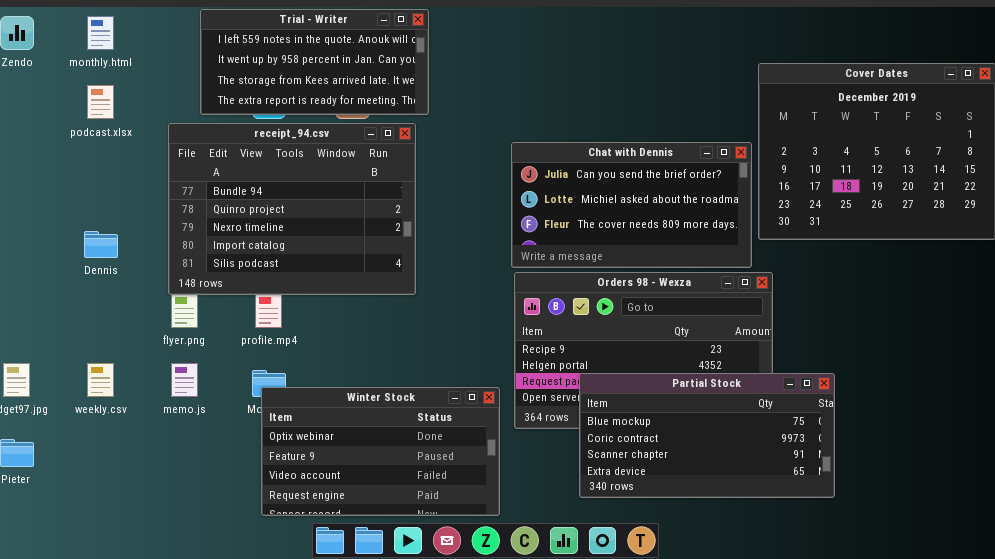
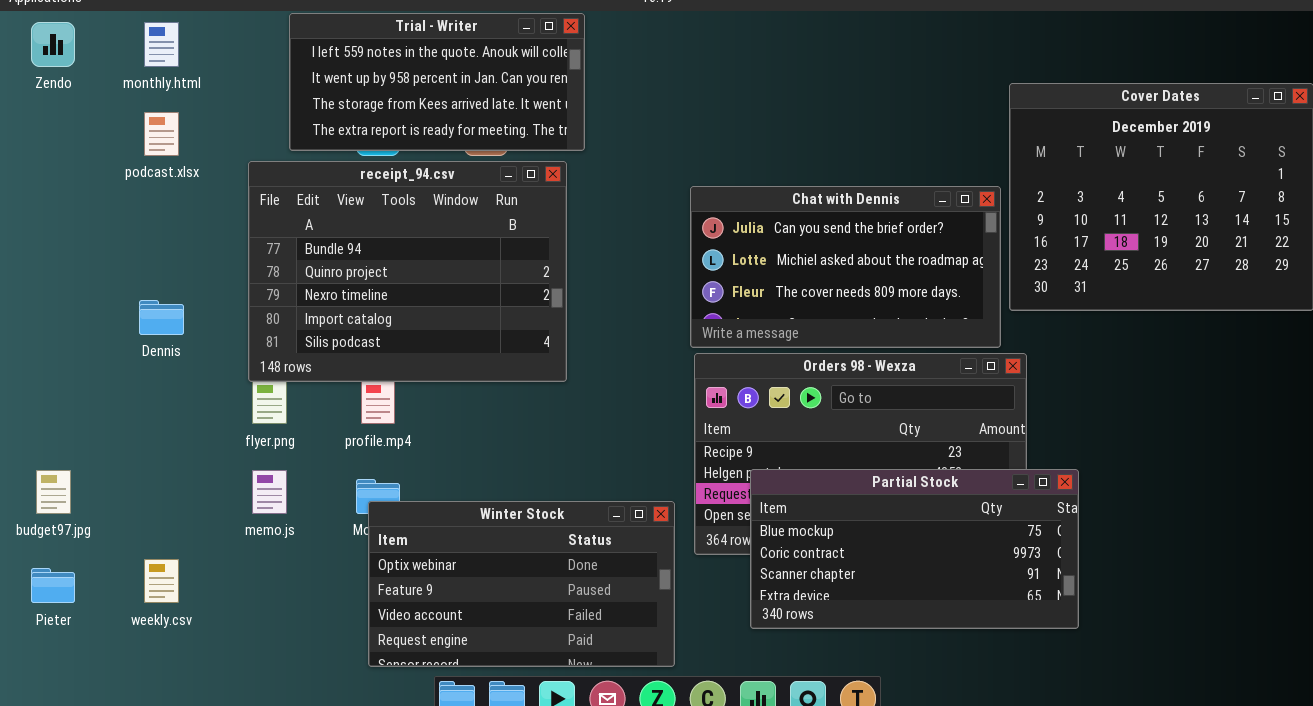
weekly.csv: [87,363,114,397] -> [144,559,179,603], moved
Partial Stock: [579,373,835,498] -> [750,469,1079,629], moved

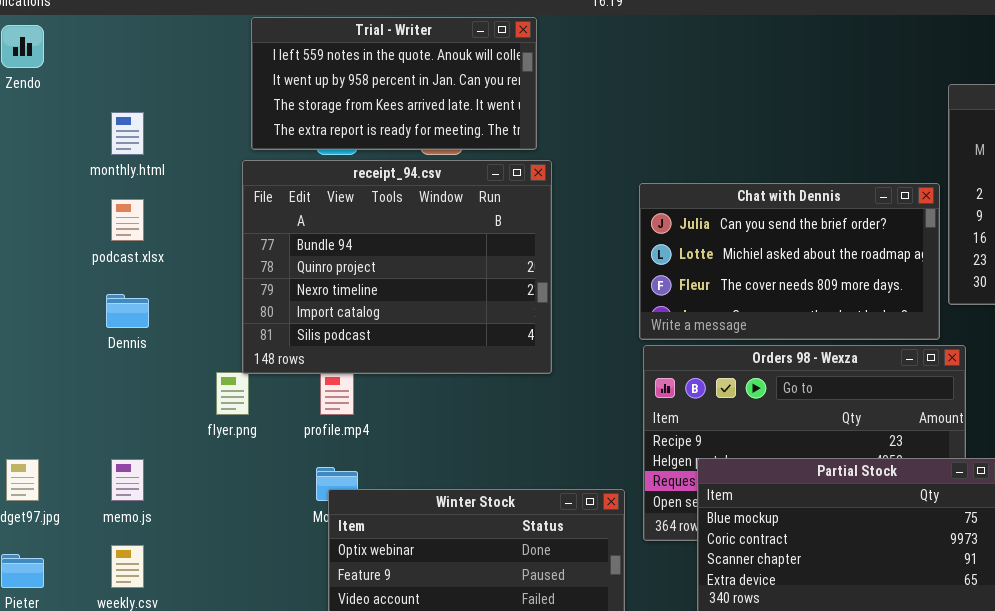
monthly.html: [144,22,179,67] -> [111,112,144,155], moved
podcast.xlsx: [144,112,179,156] -> [111,199,144,241], moved
receipt_94.csv: [248,161,567,382] -> [242,160,552,374], moved
memo.js: [252,470,287,514] -> [111,459,144,501], moved

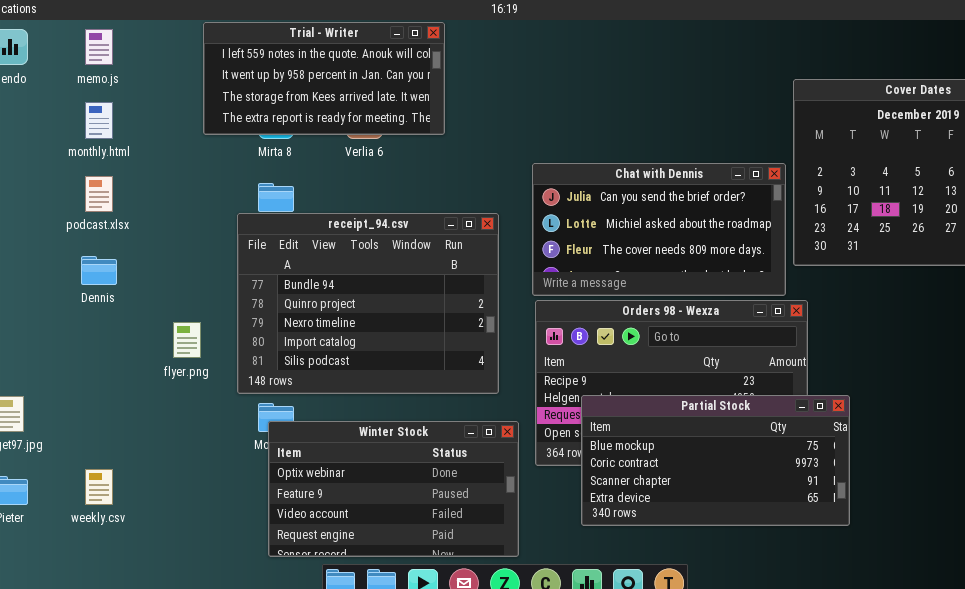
receipt_94.csv: [242,160,552,374] -> [237,213,499,394], moved
memo.js: [111,459,144,501] -> [85,29,113,65], moved

